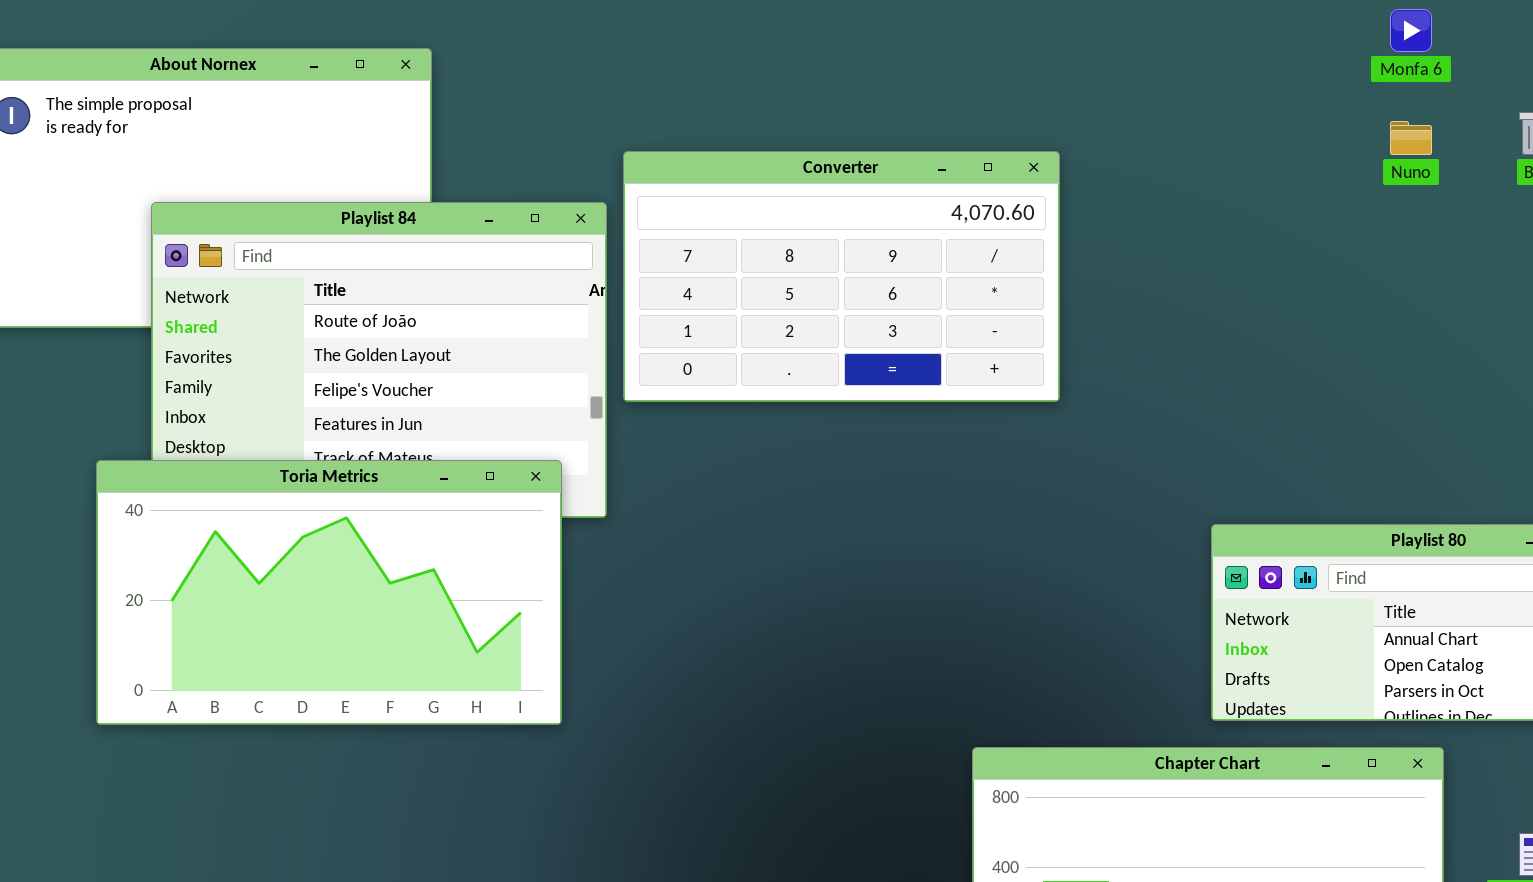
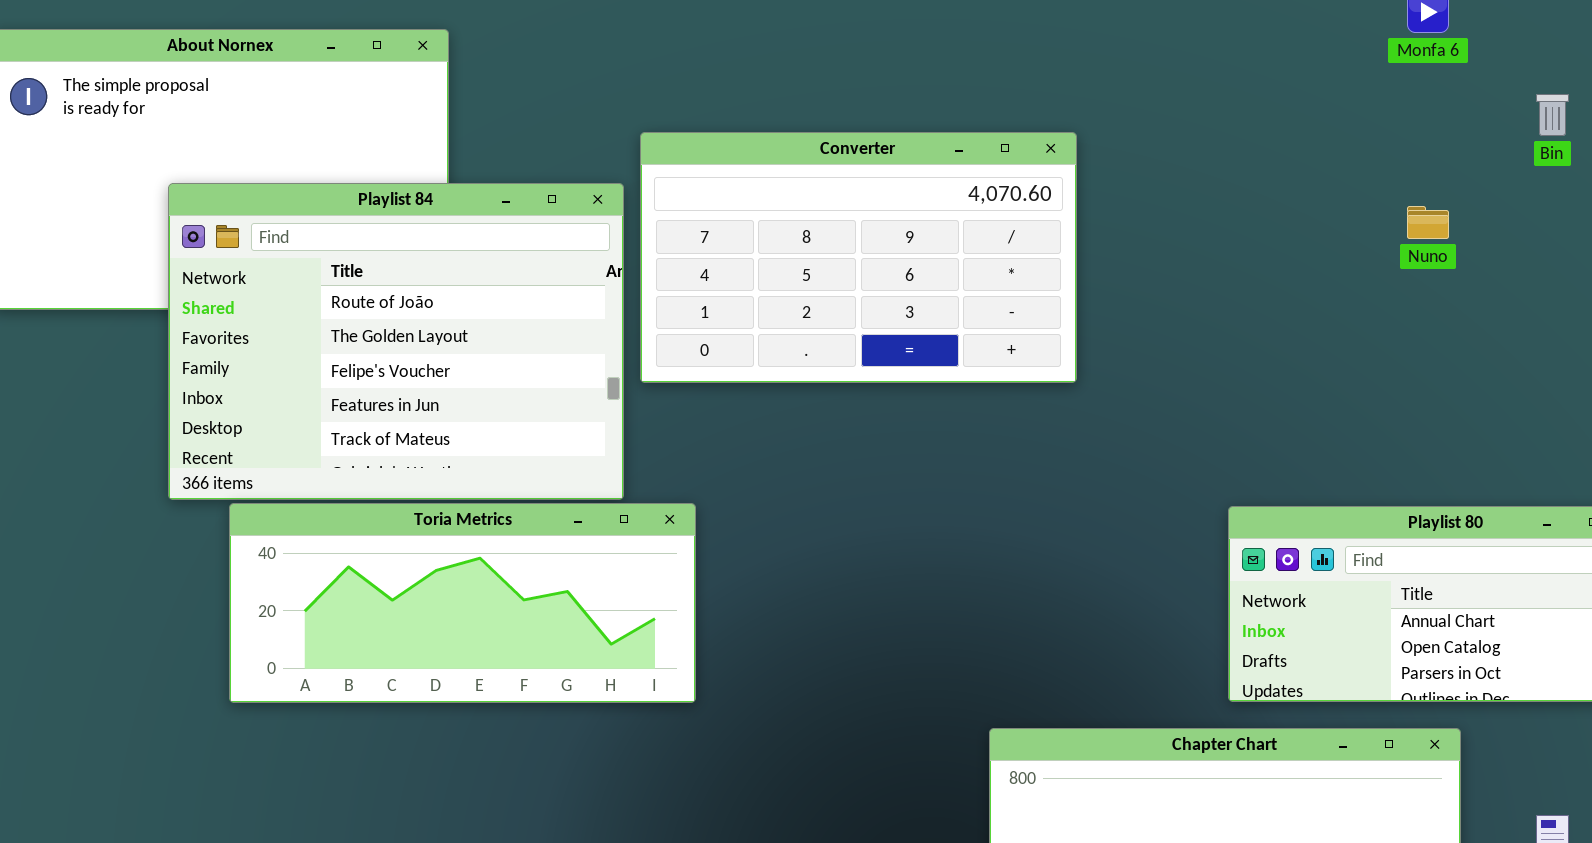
Nuno: [1390,121,1432,155] -> [1407,206,1449,239], moved
Toria Metrics: [96,460,562,725] -> [229,503,696,703], moved, resized

